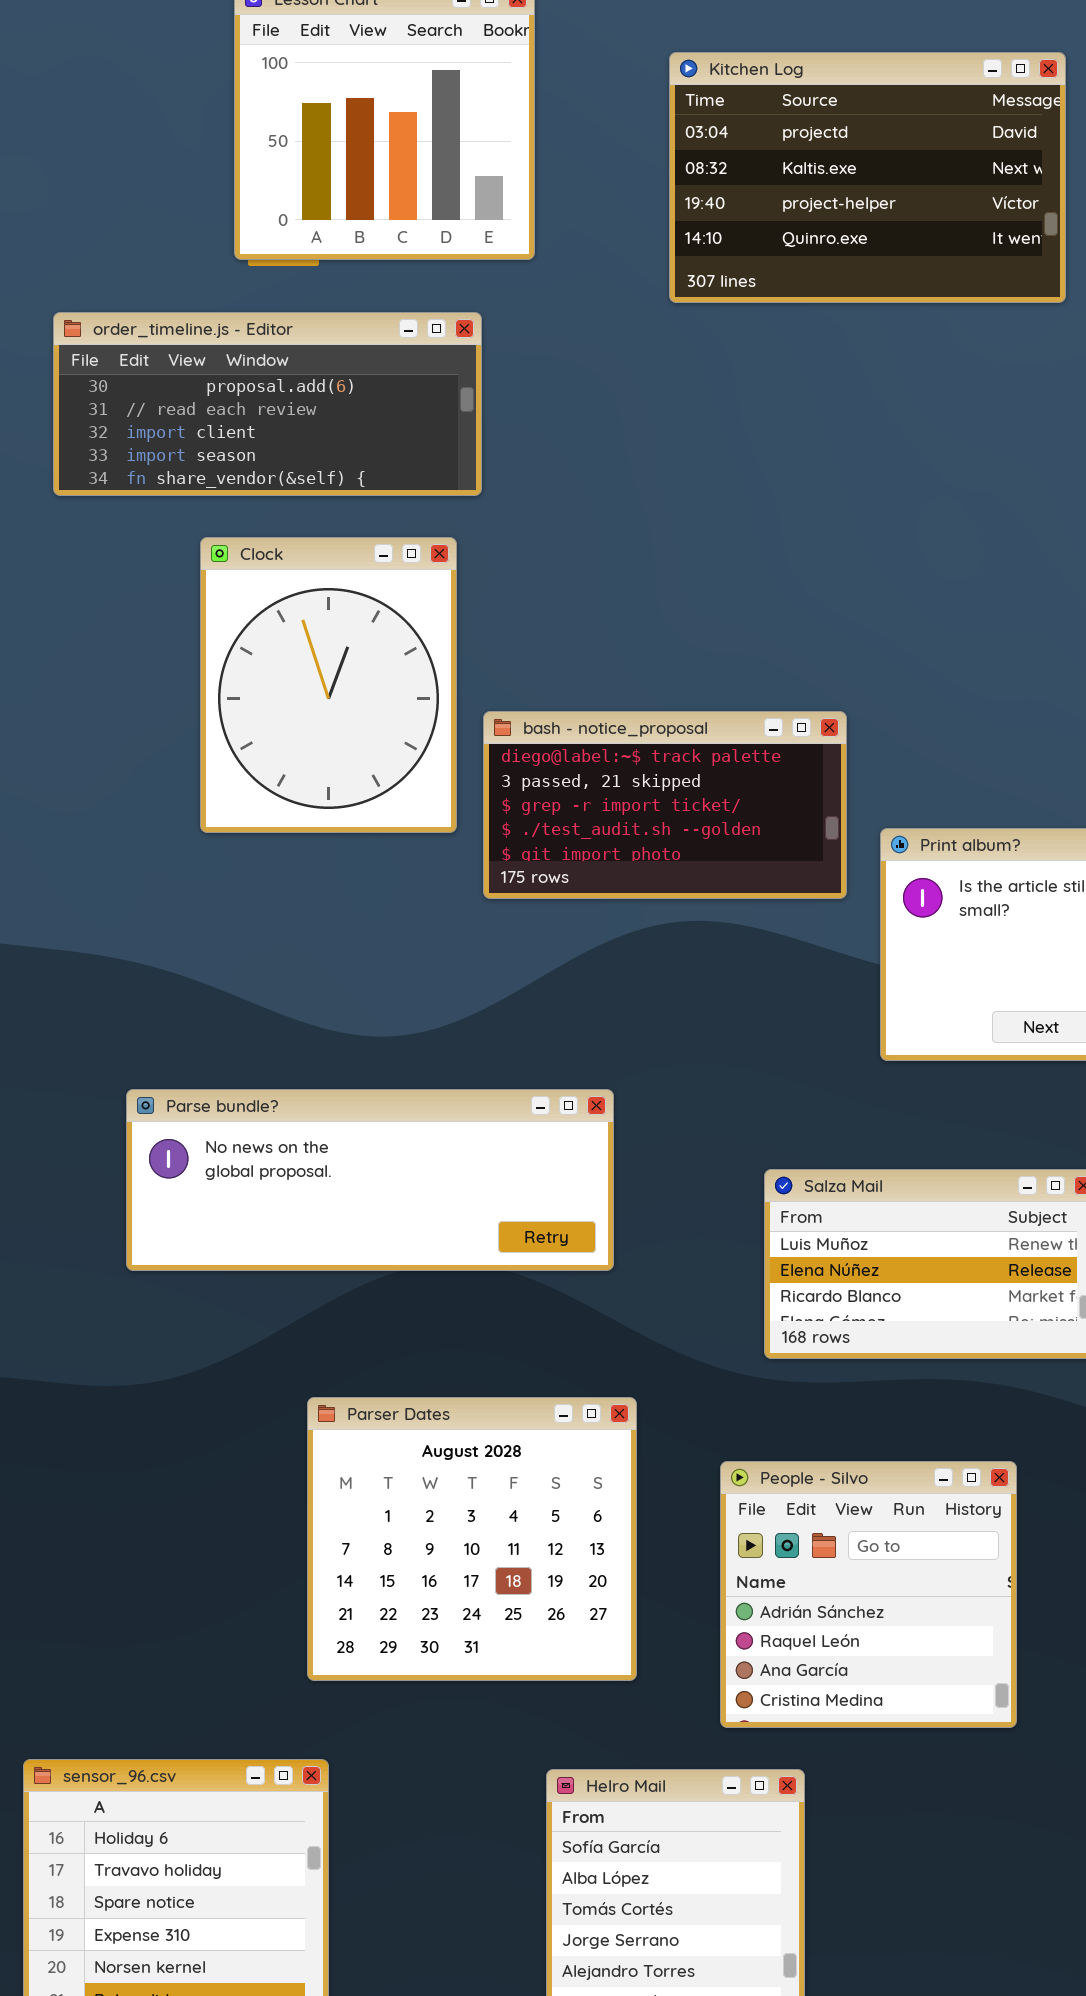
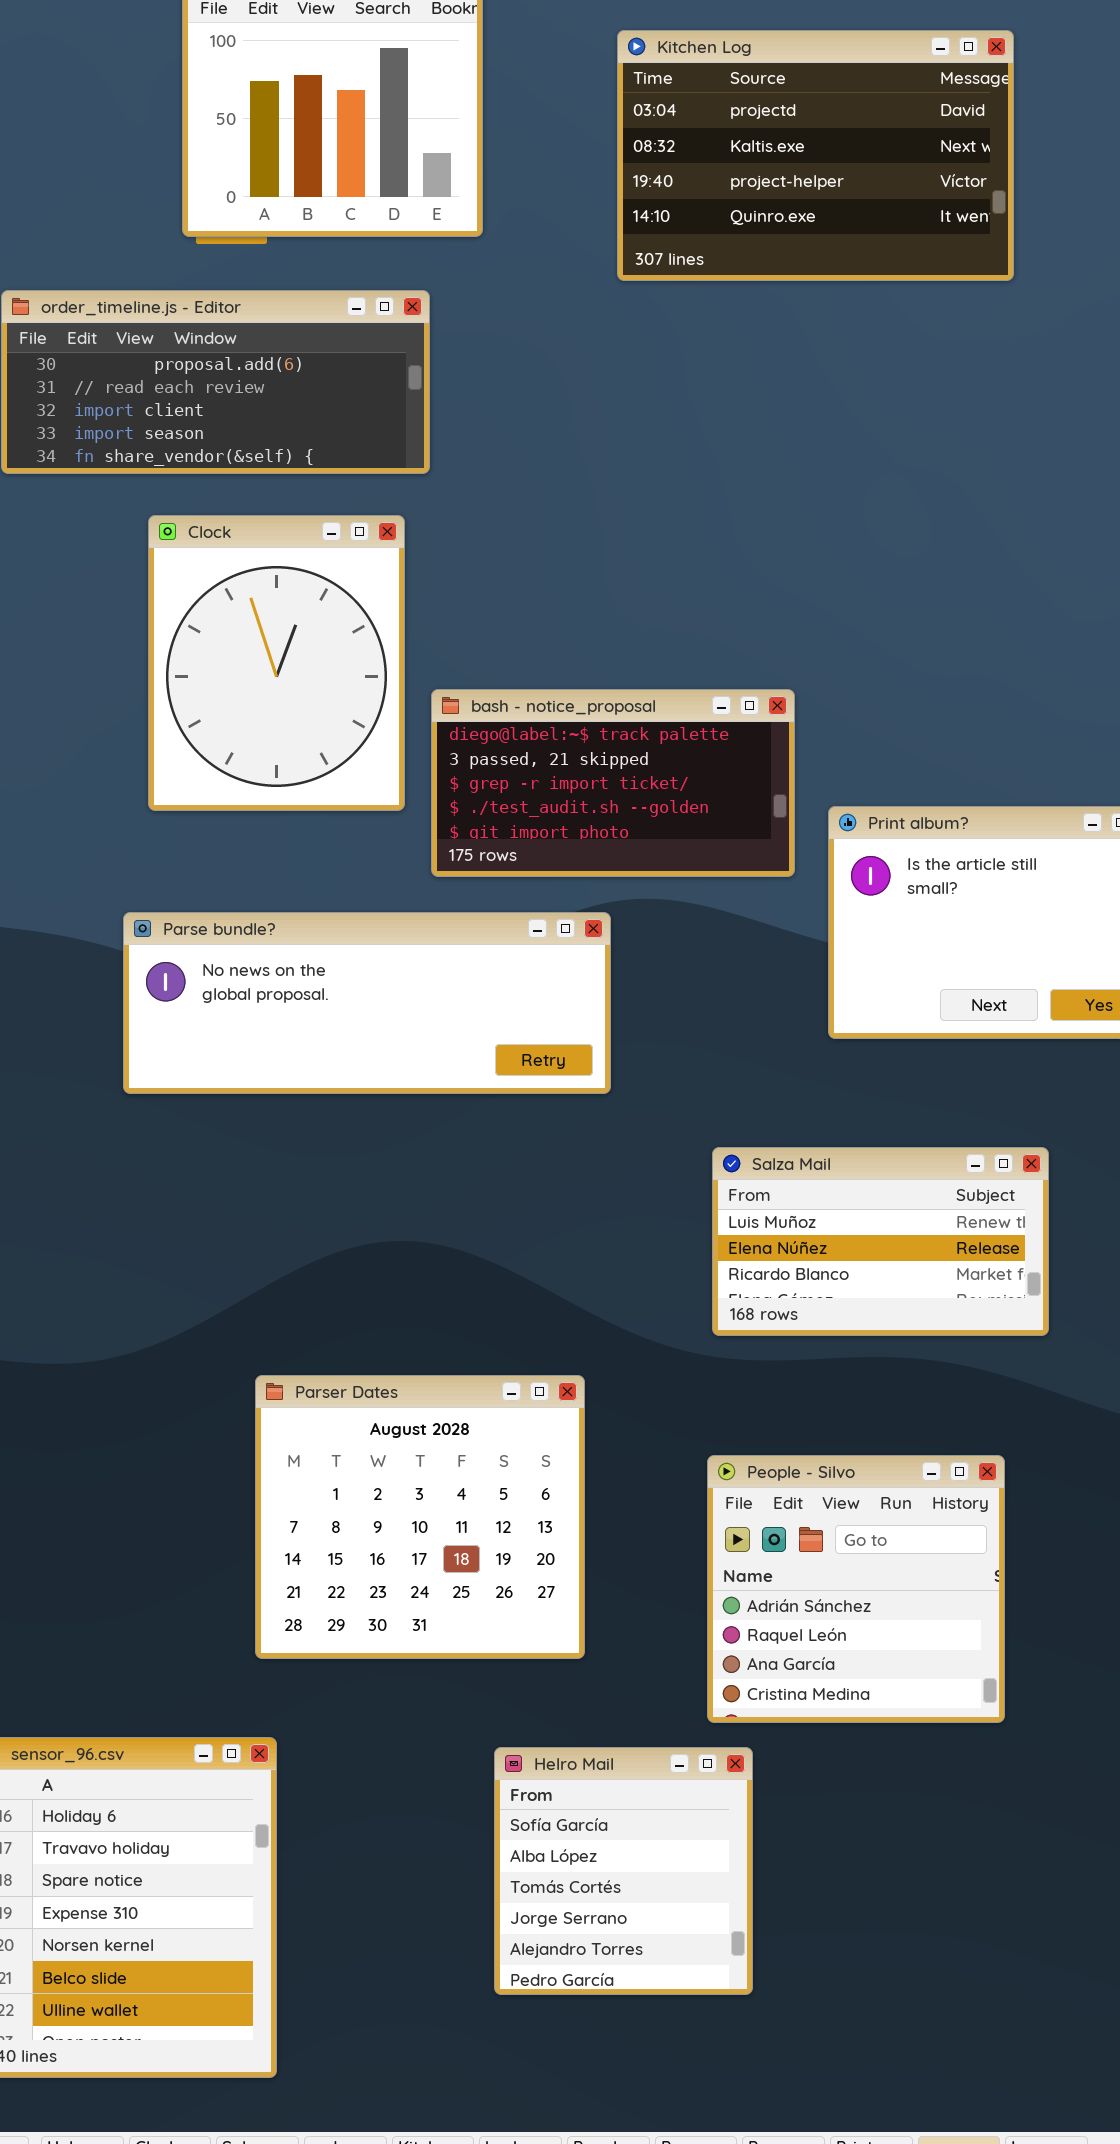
Parse bundle?: [126,1089,614,1271] -> [123,912,611,1094], moved
People - Silvo: [720,1461,1017,1728] -> [707,1455,1005,1723], moved

